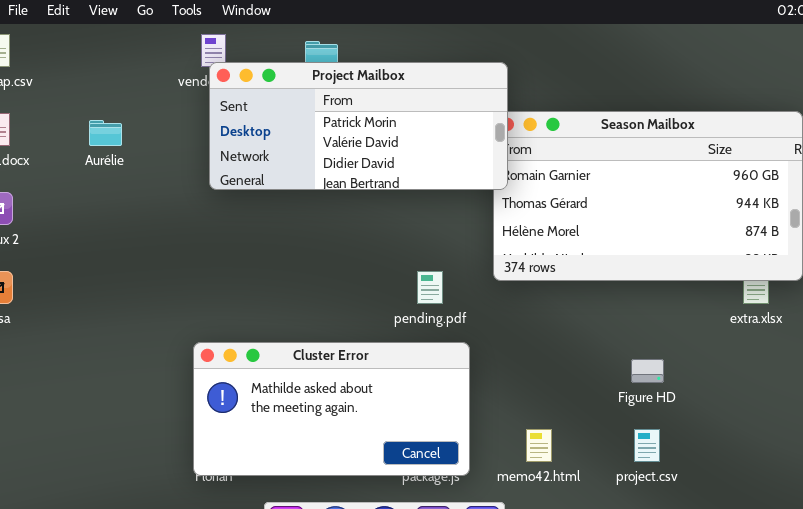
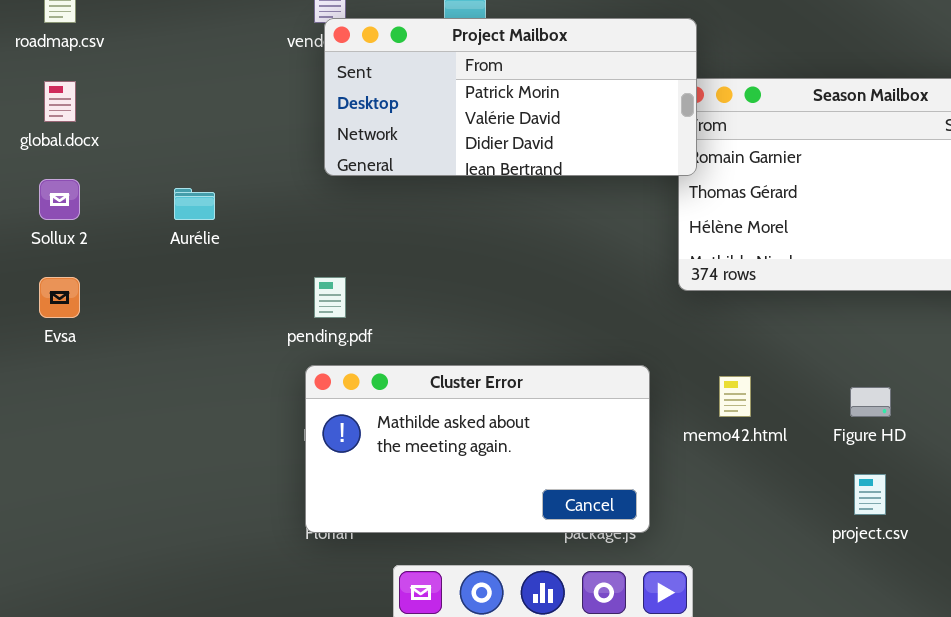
Aurélie: [89,120,122,146] -> [174,188,215,220], moved
pending.pdf: [417,271,443,304] -> [314,277,346,318], moved
memo42.html: [526,429,552,462] -> [719,376,751,417], moved

